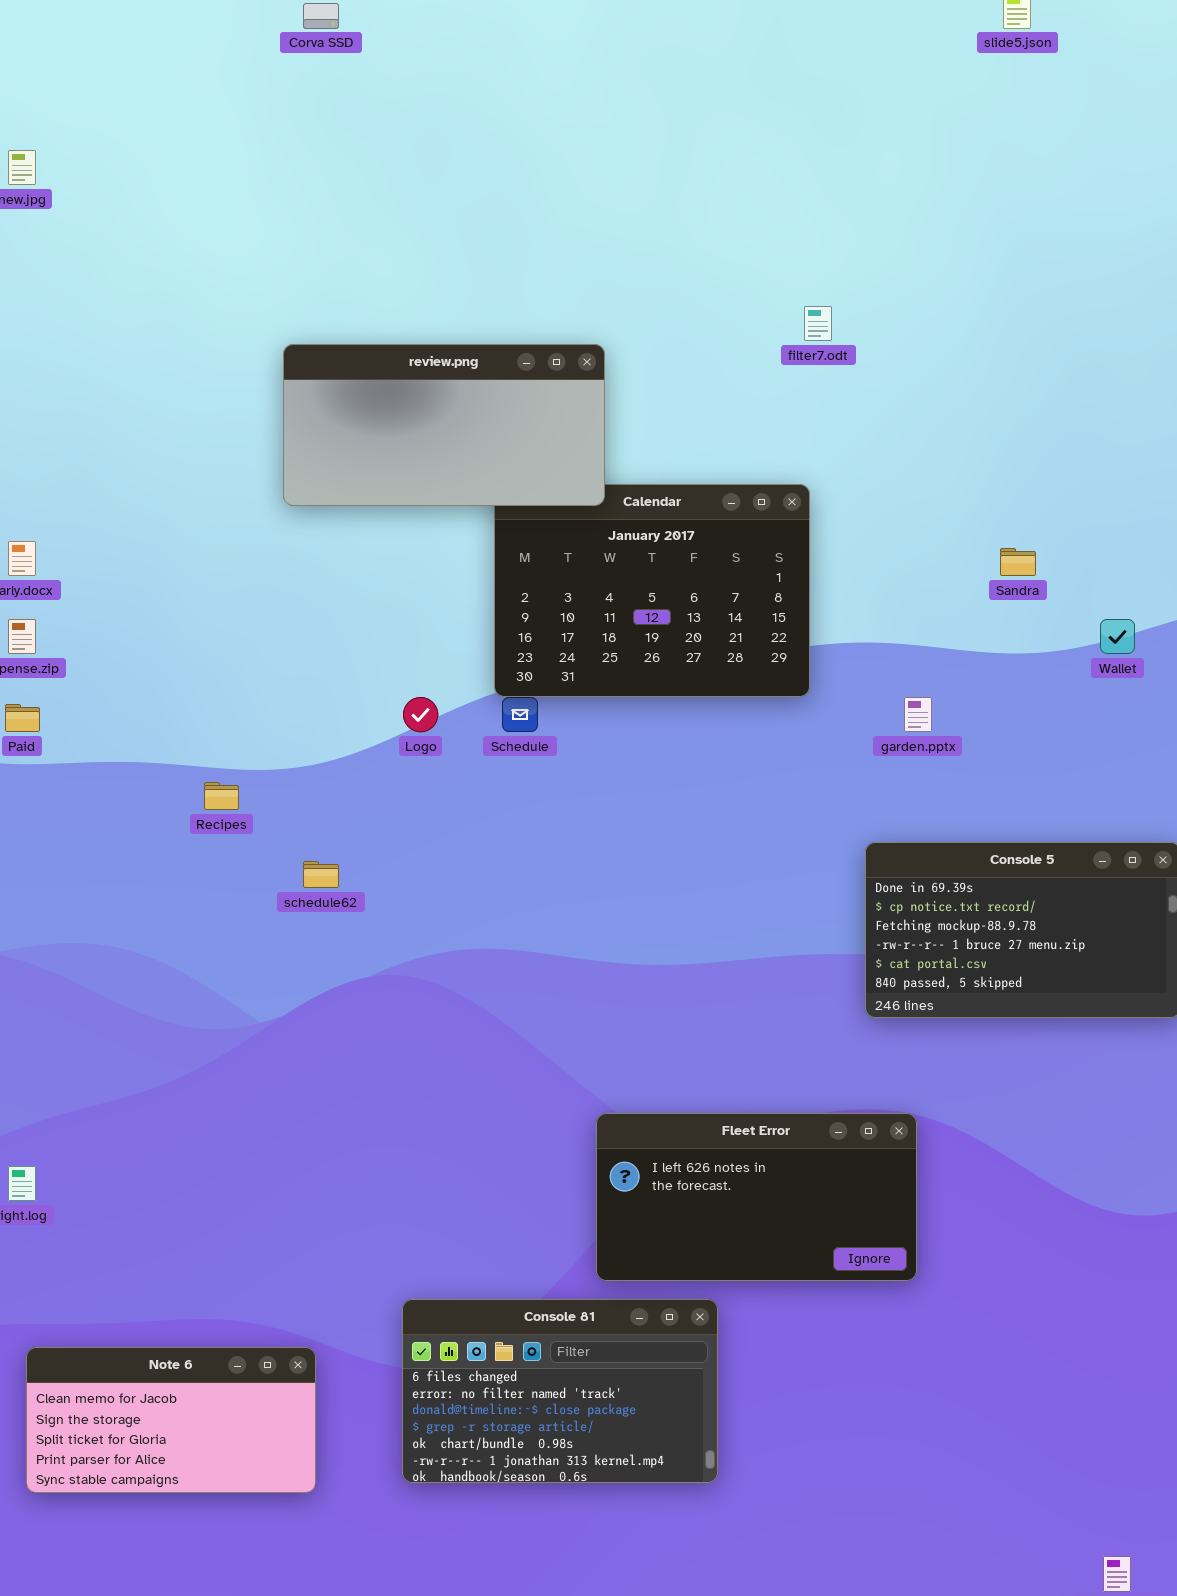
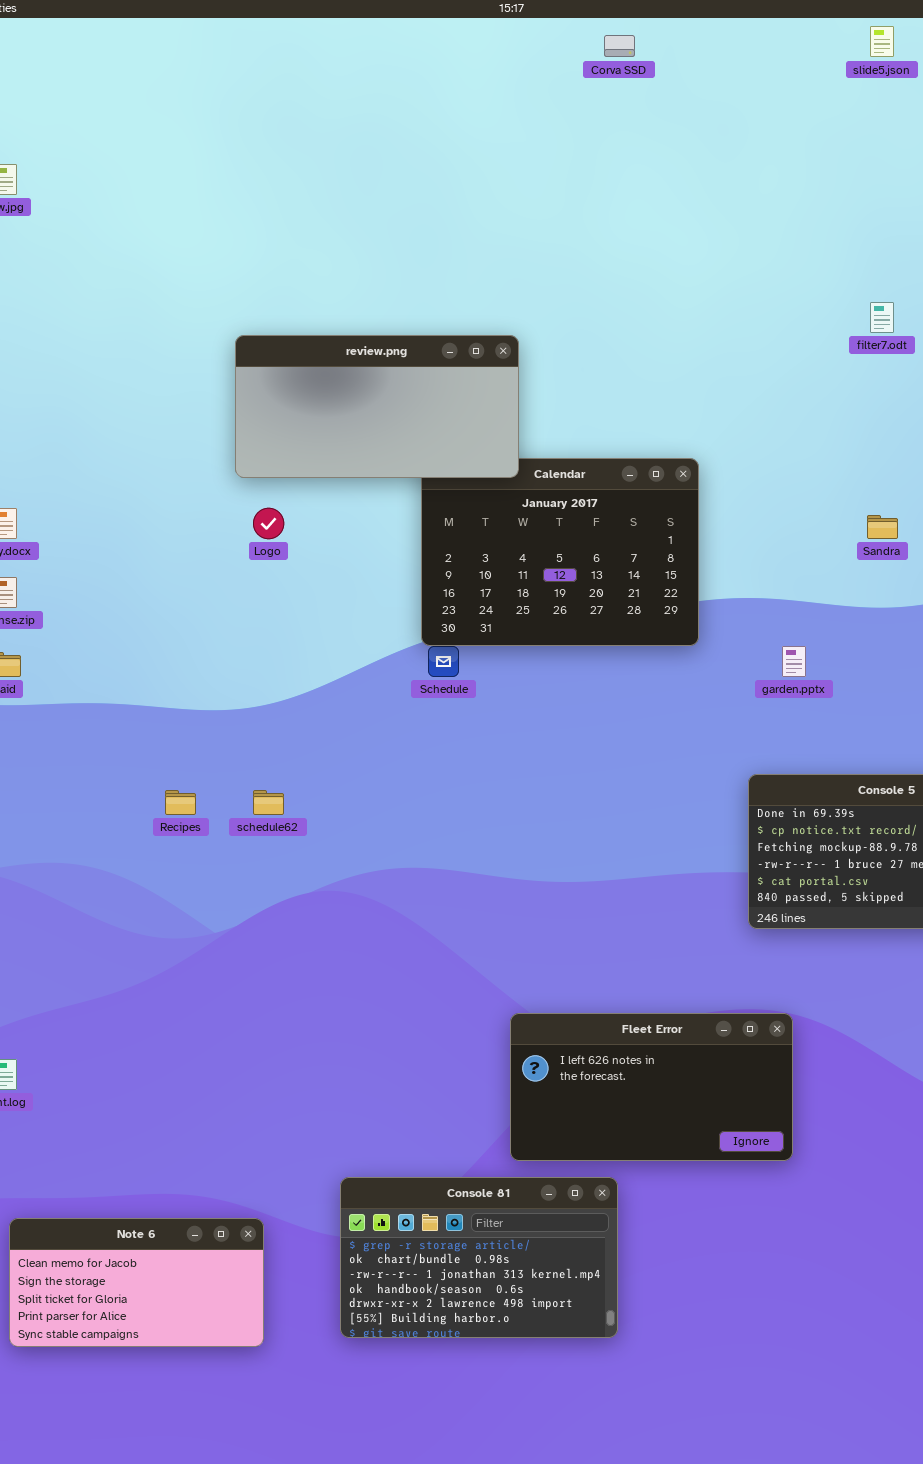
Corva SSD: [303,3,339,29] -> [604,35,635,57], moved
filter7.odt: [804,306,832,341] -> [870,302,894,333], moved
Logo: [403,697,438,732] -> [253,508,284,539], moved
Recipes: [204,782,239,810] -> [165,790,196,815], moved
Console 81: [402,1299,718,1483] -> [340,1177,618,1338], scrolled down 3 rows

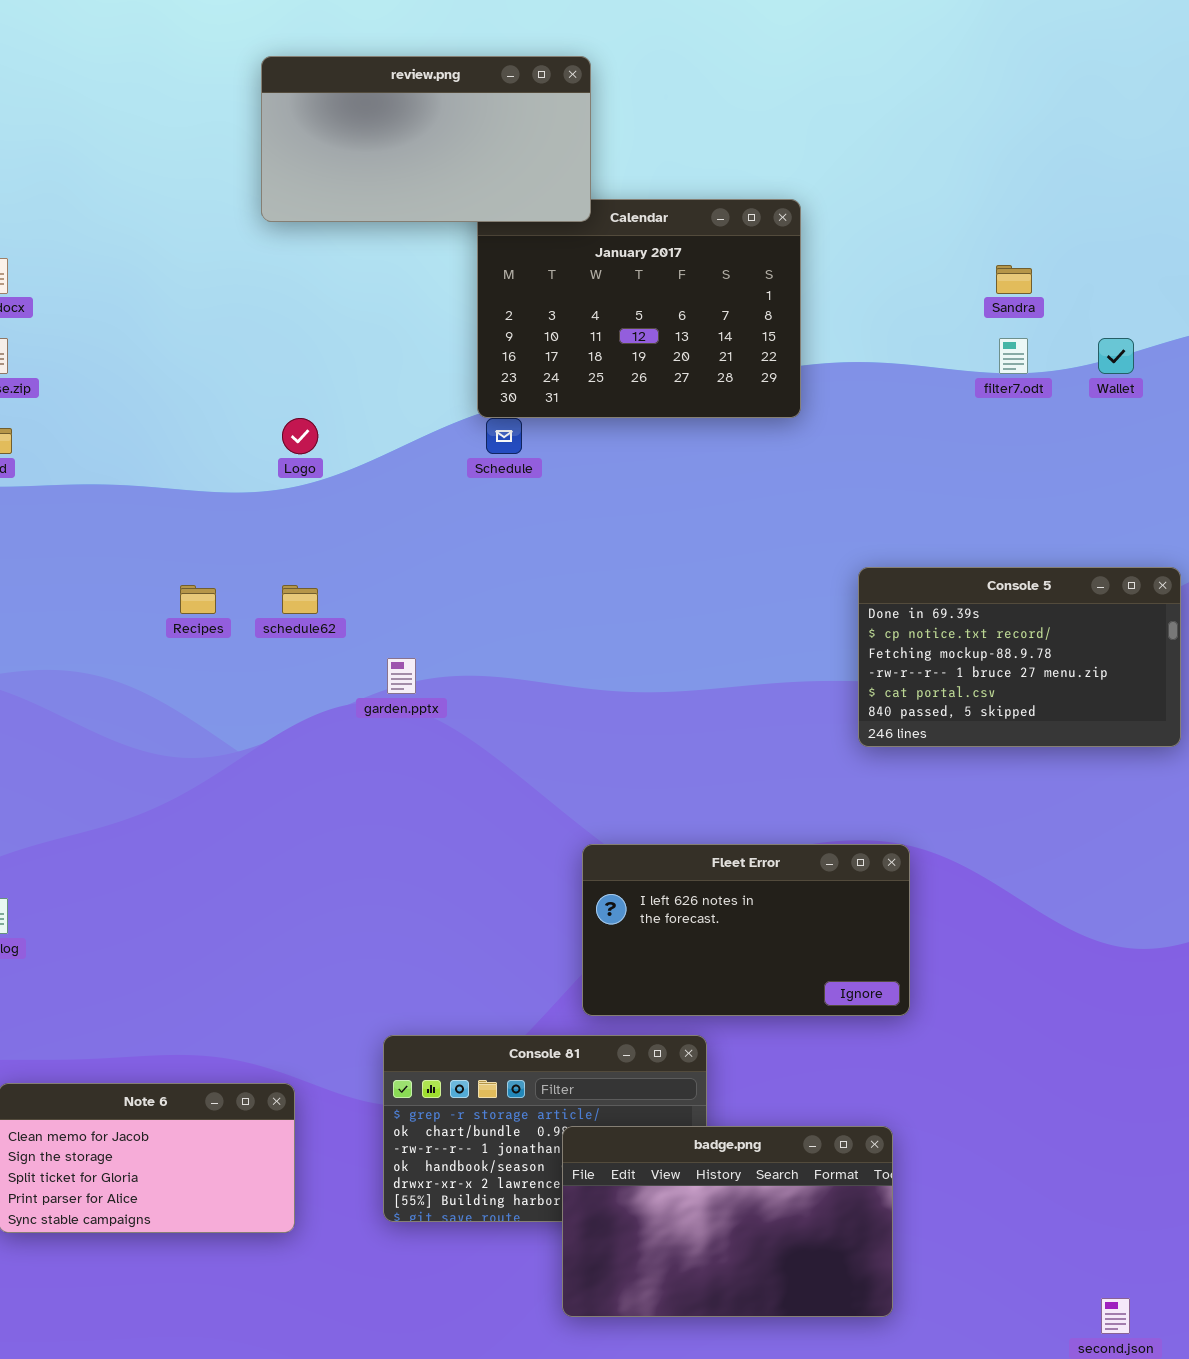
filter7.odt: [870,302,894,333] -> [999,338,1028,374], moved
Logo: [253,508,284,539] -> [282,418,318,454], moved
garden.pptx: [782,646,806,677] -> [387,658,416,694], moved
badge.png: none -> [562,1126,893,1317], opened

